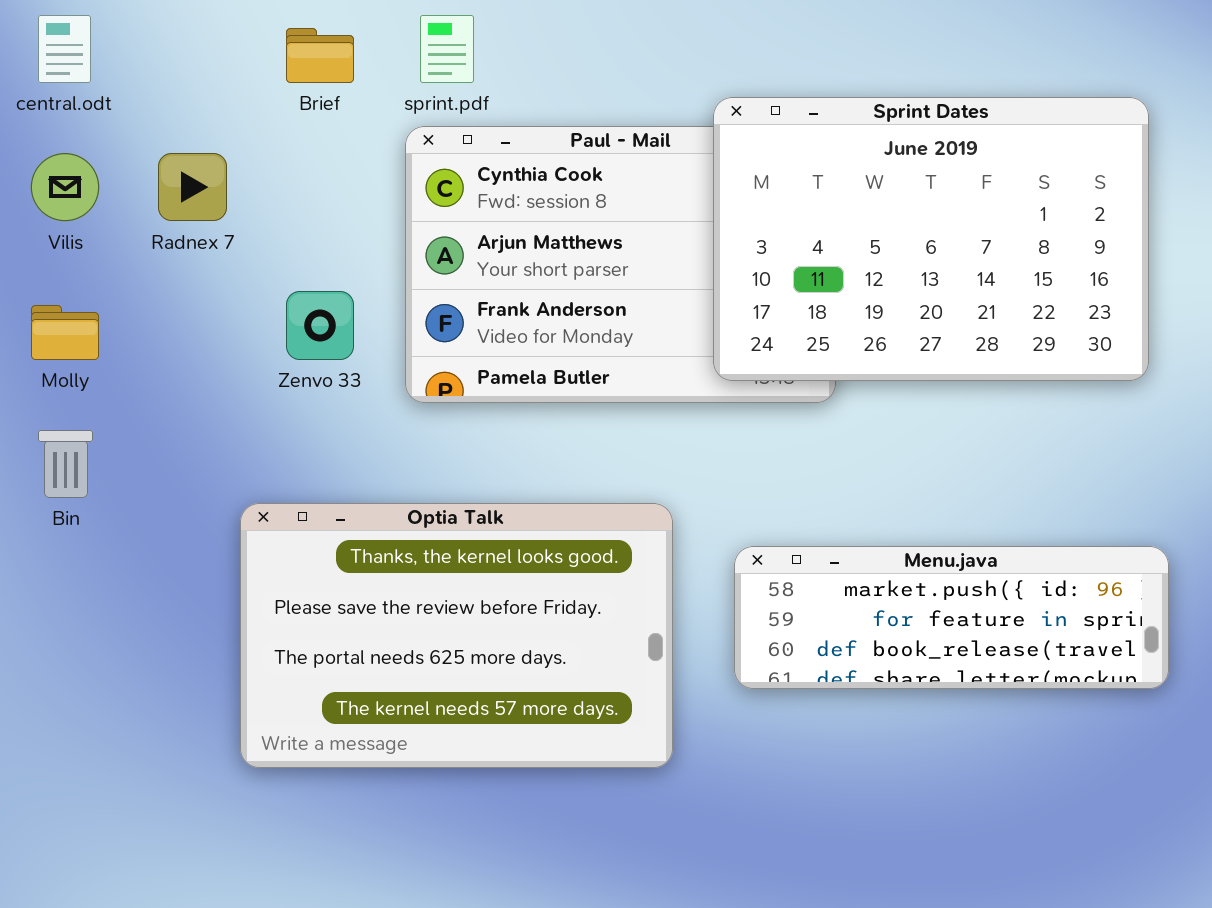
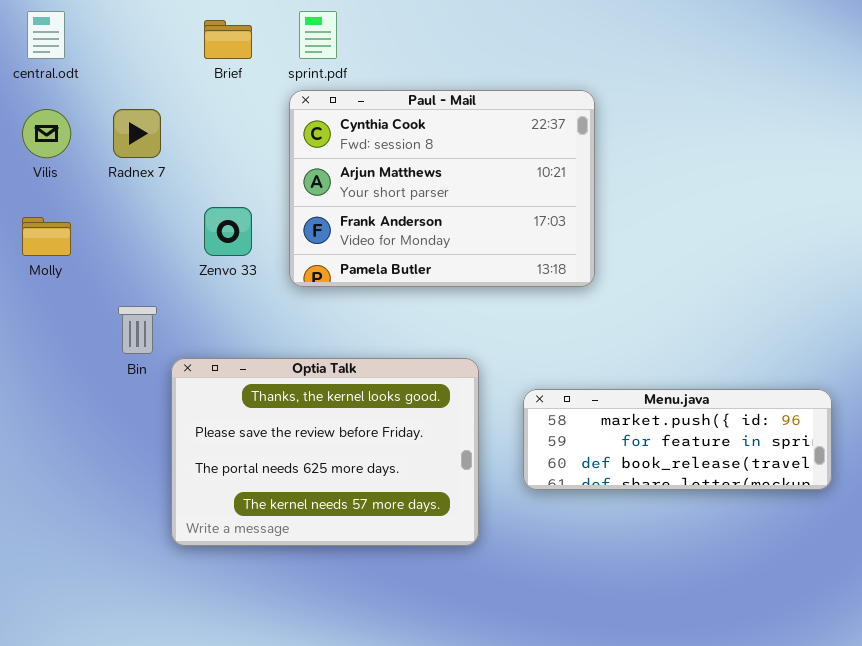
Sprint Dates: [713,97,1149,381] -> none, closed
Bin: [38,430,93,498] -> [118,306,157,354], moved

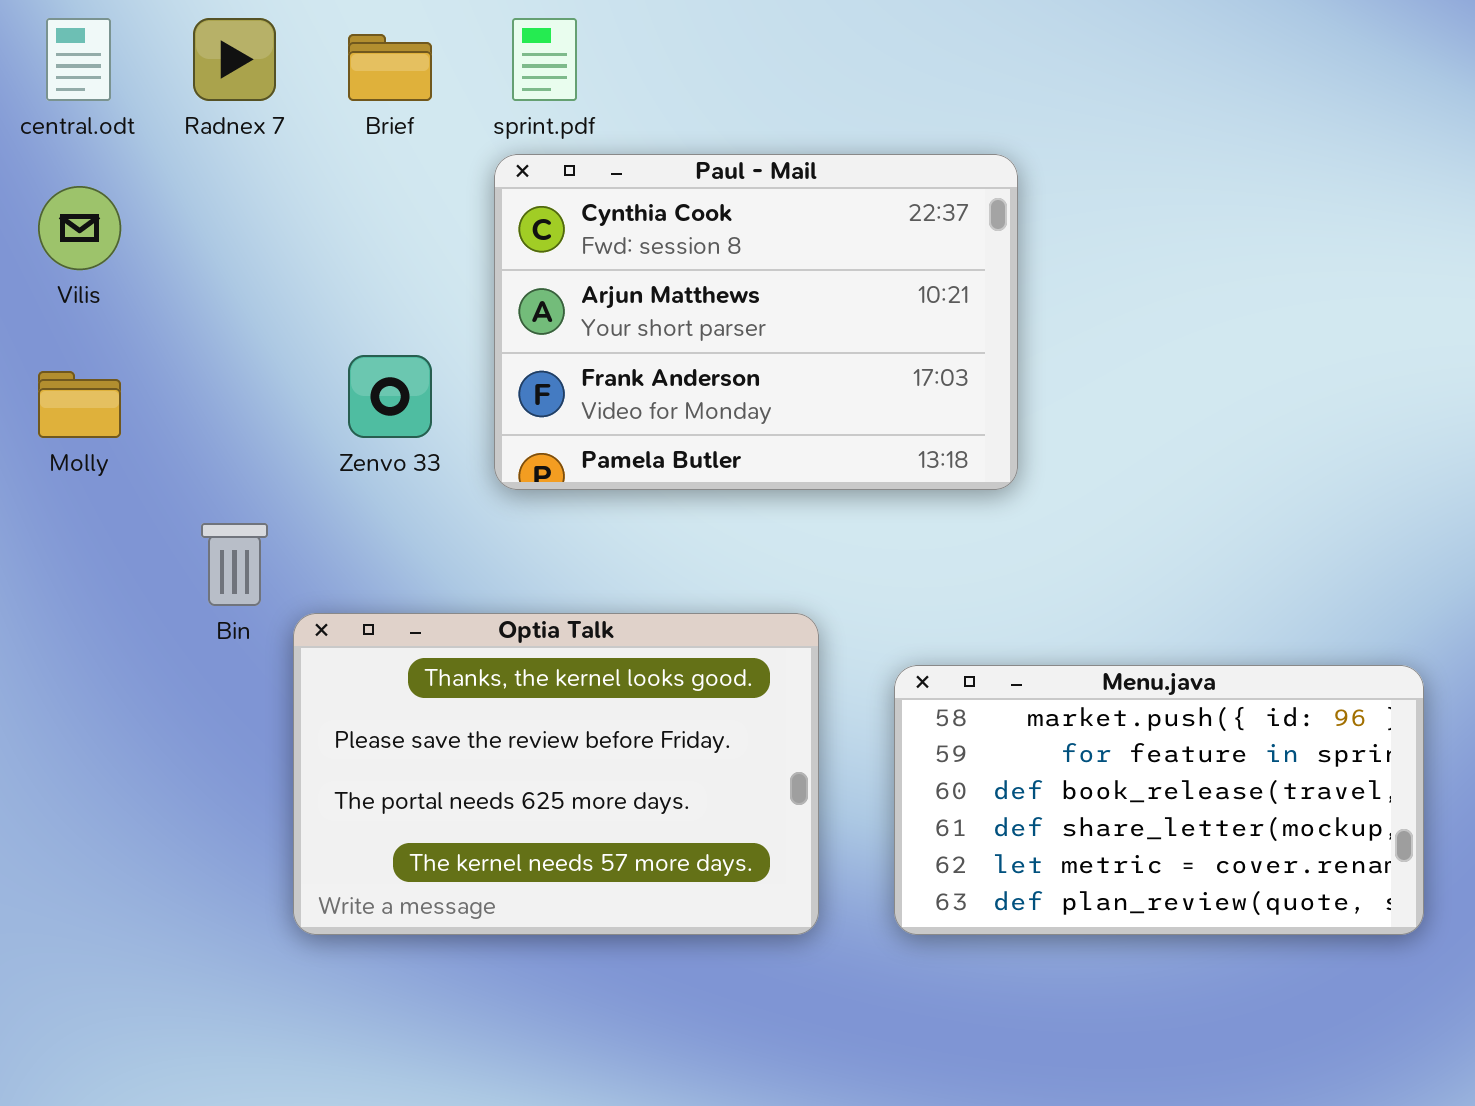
Radnex 7: [113,109,161,158] -> [193,18,276,101], moved
Menu.java: [523,389,832,490] -> [894,665,1424,935], resized

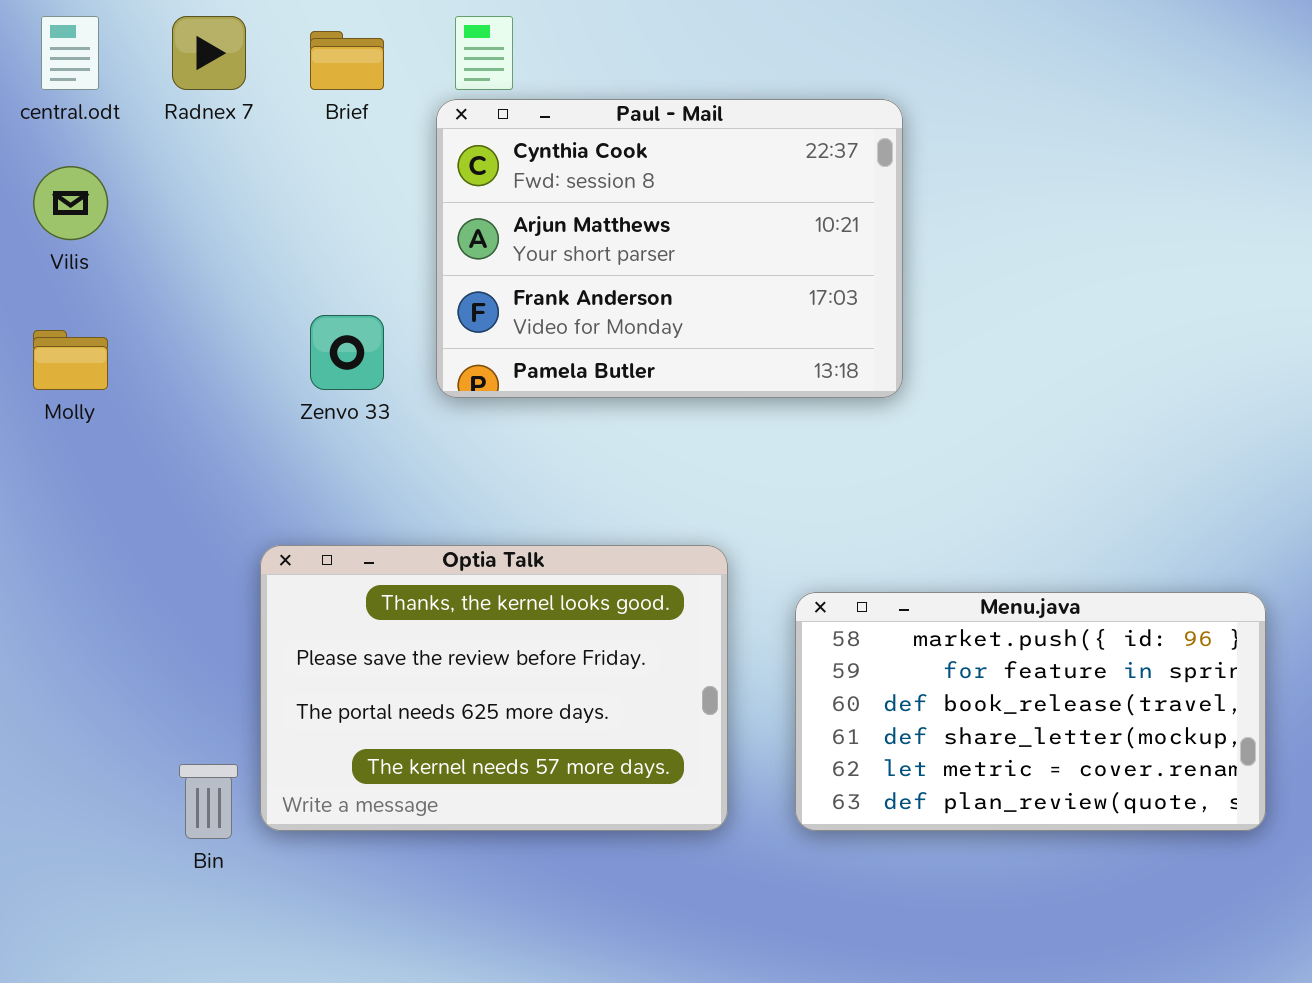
Paul - Mail: [494,154,1018,490] -> [436,99,903,398], moved
Bin: [201,523,268,606] -> [179,764,238,839], moved

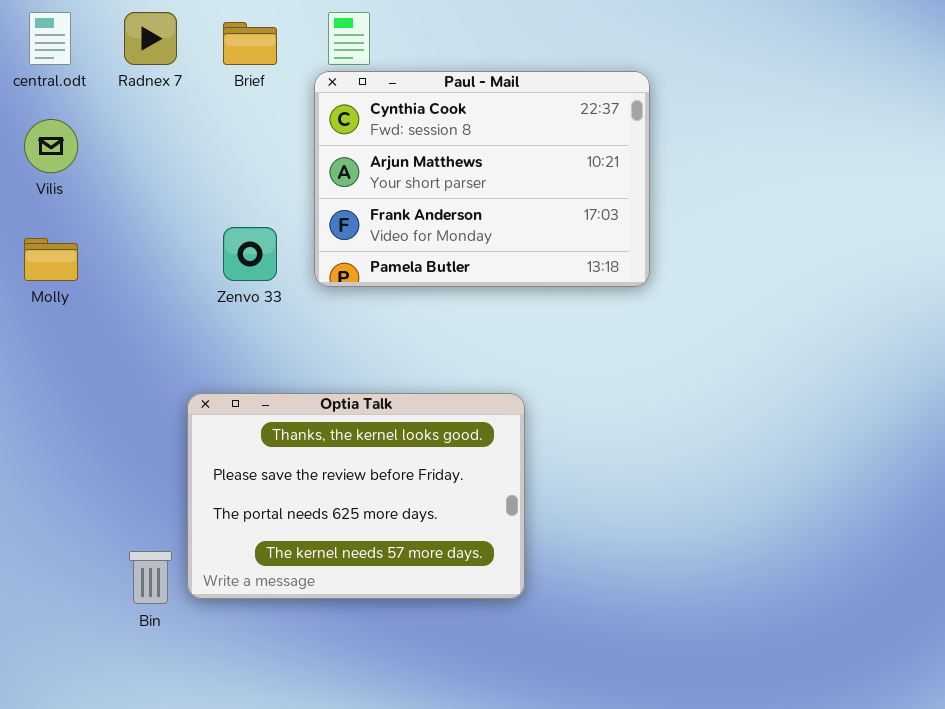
Menu.java: [795,592,1266,831] -> none, closed

